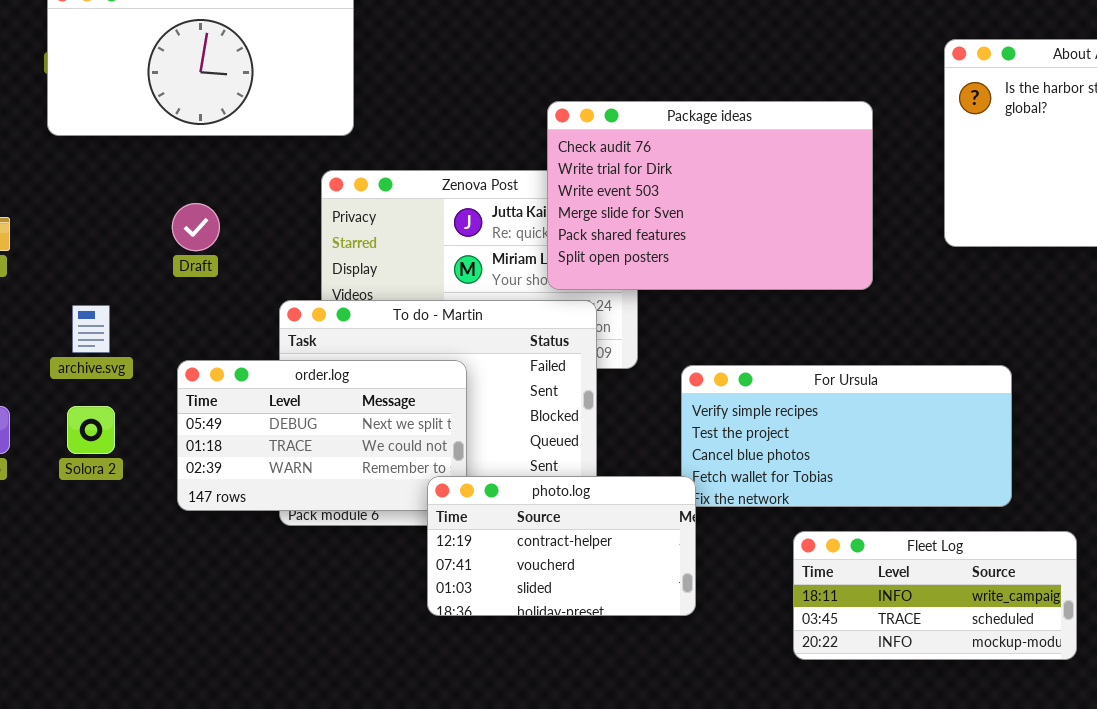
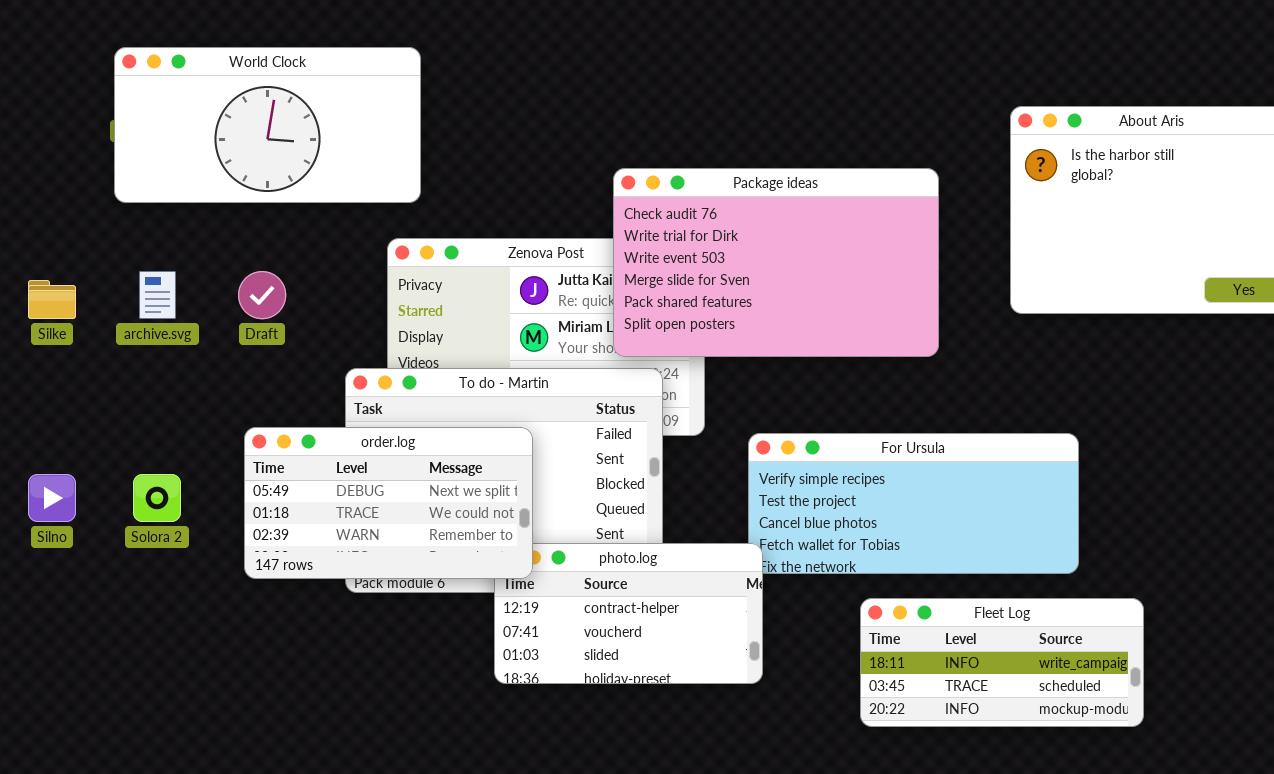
archive.svg: [72,305,110,353] -> [139,271,176,319], moved
order.log: [177,360,467,511] -> [244,427,533,579], raised

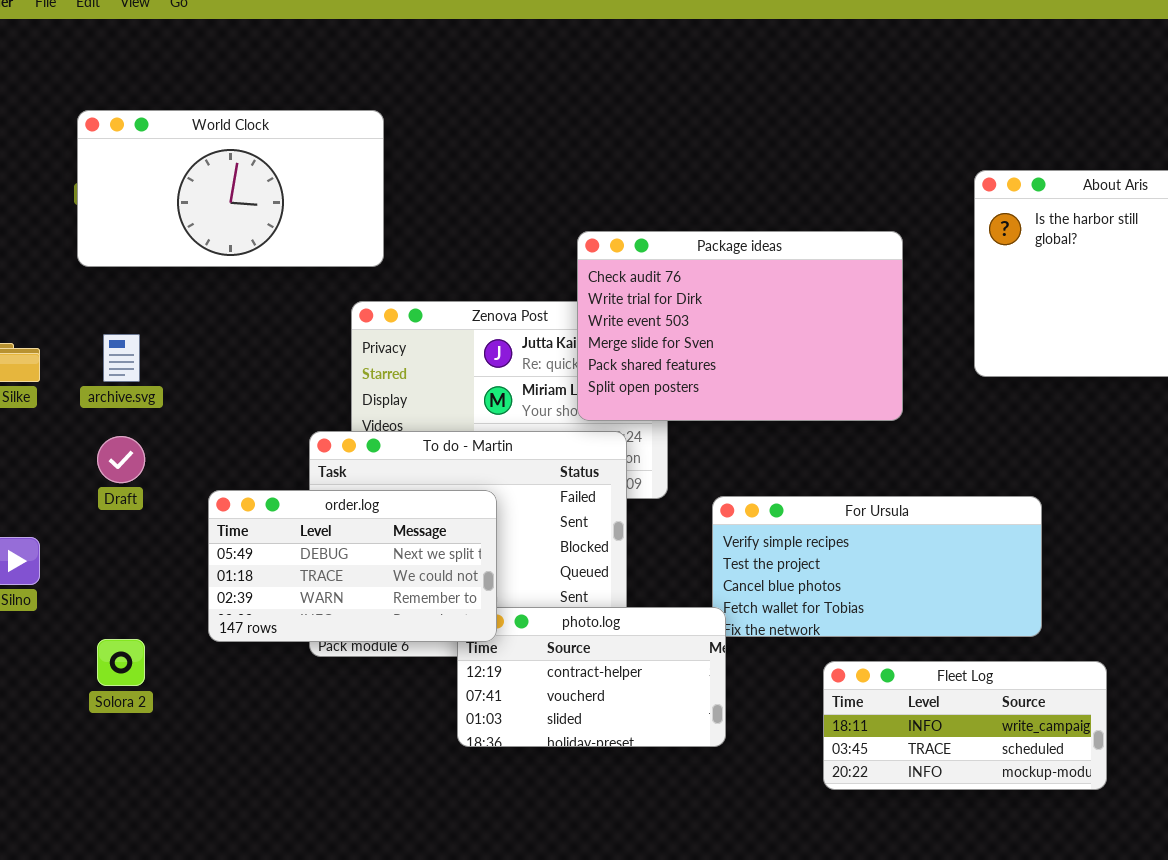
Draft: [238,271,286,319] -> [97,436,145,483], moved
Solora 2: [133,474,181,522] -> [97,639,145,686], moved

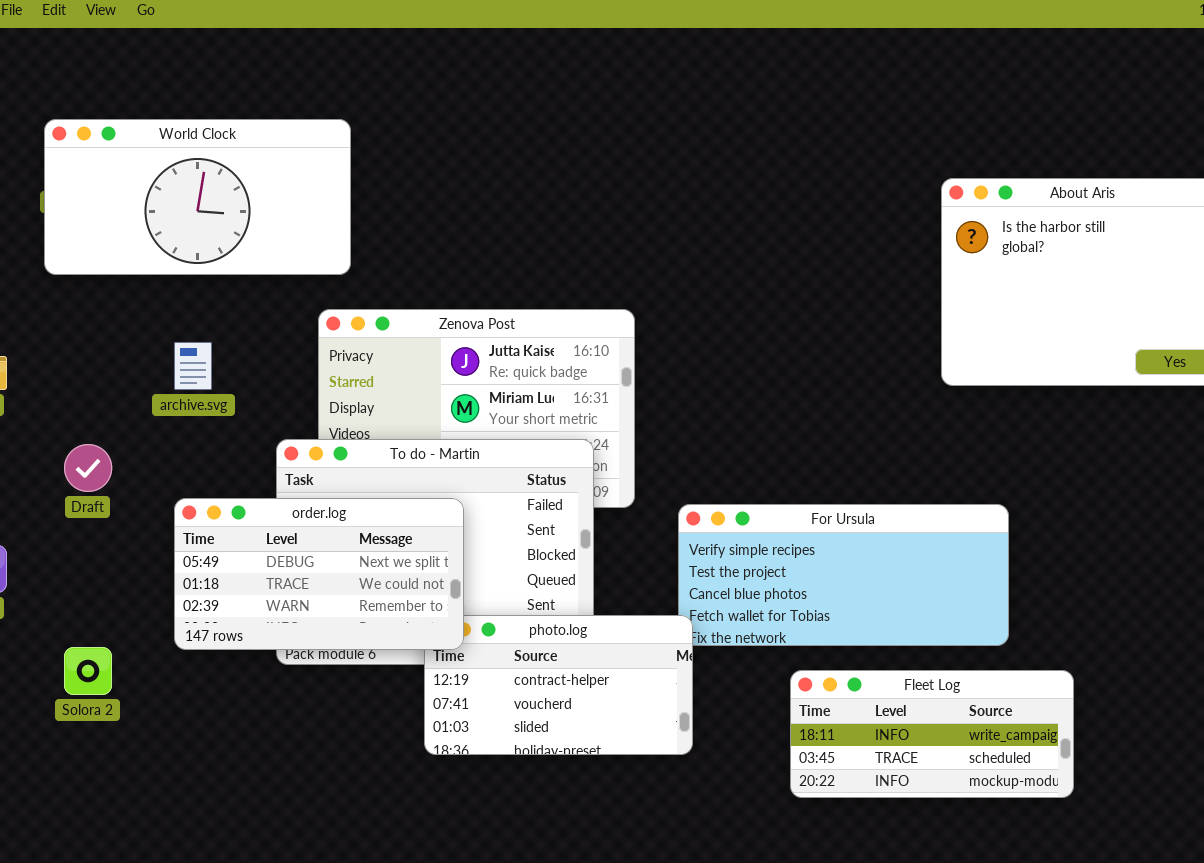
Package ideas: [577,231,903,421] -> none, closed
archive.svg: [103,334,140,382] -> [174,342,212,390], moved

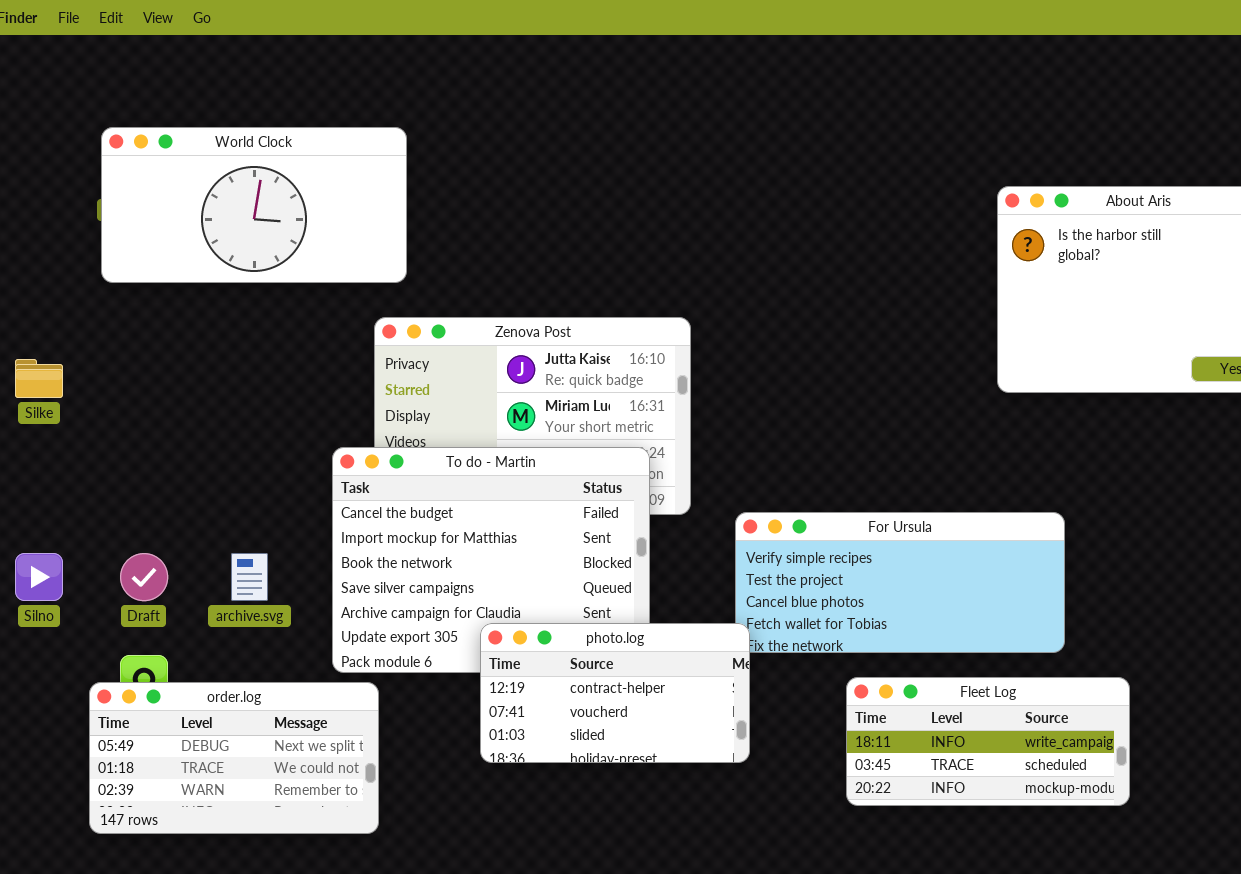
archive.svg: [174,342,212,390] -> [231,553,268,601], moved
Draft: [64,444,112,492] -> [120,553,168,601], moved
order.log: [174,498,464,650] -> [89,682,379,834], moved

